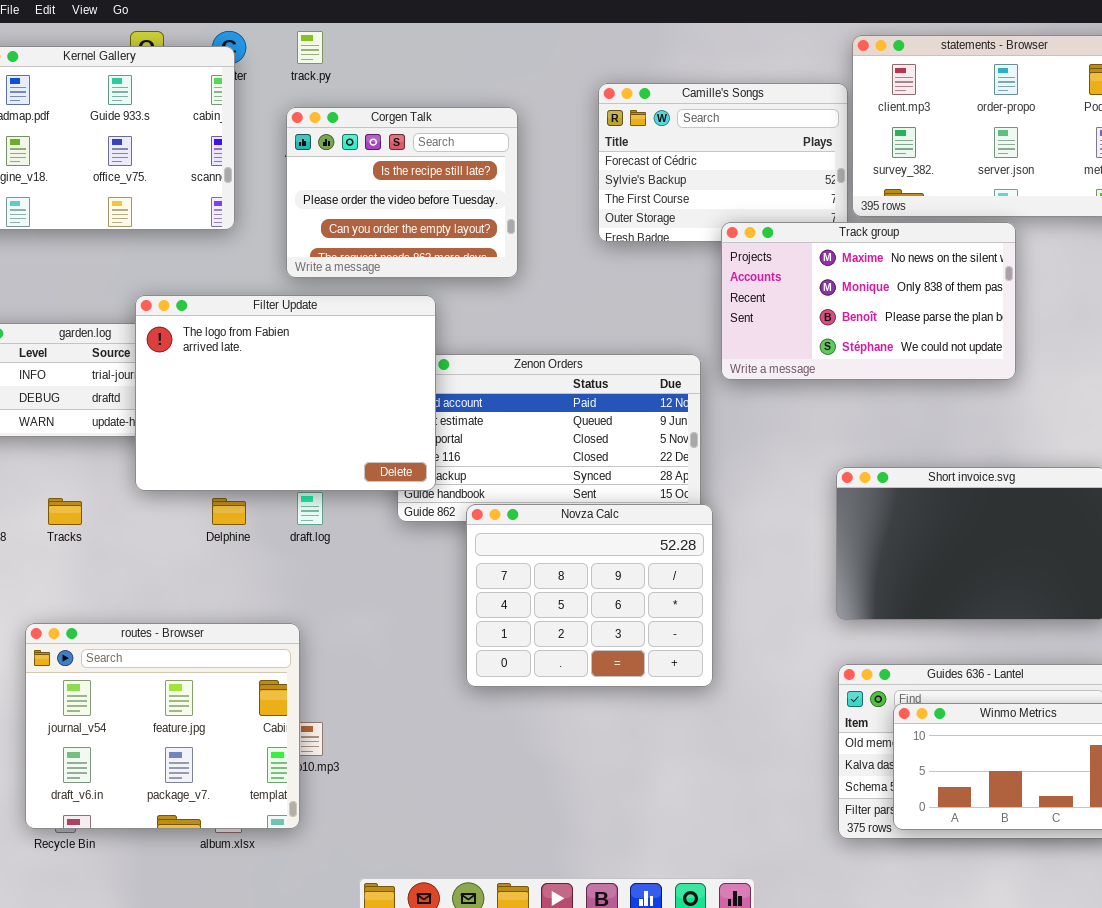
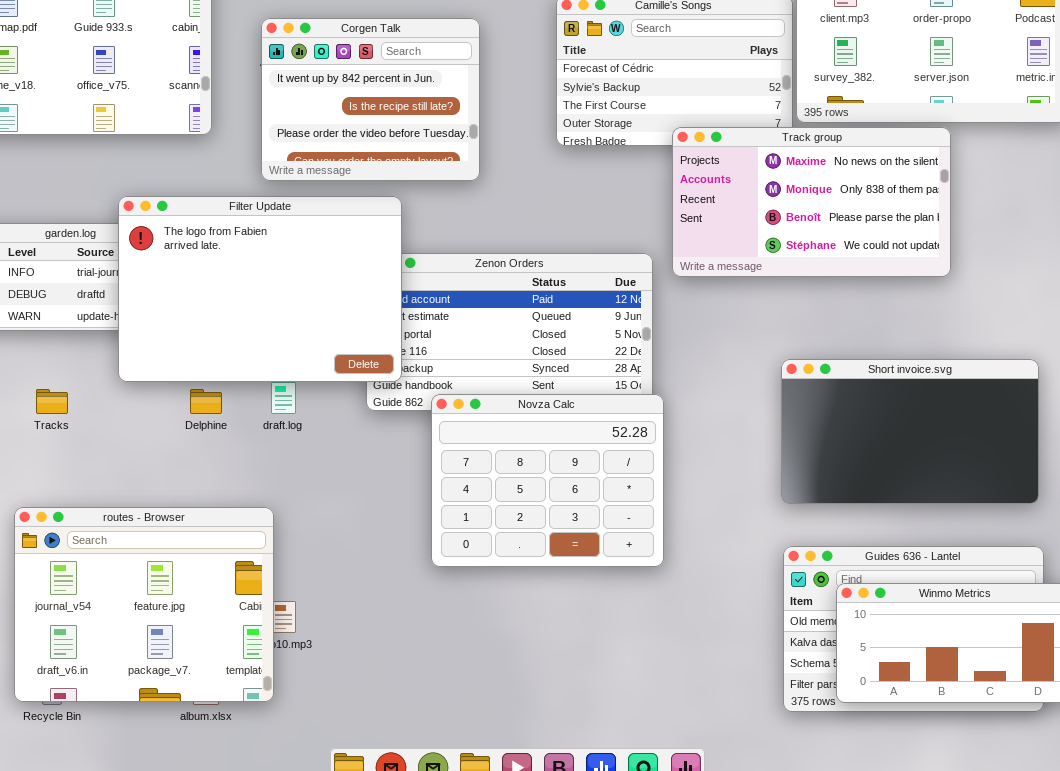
Corgen Talk: [286,107,518,278] -> [261,18,480,181], scrolled up 1 row

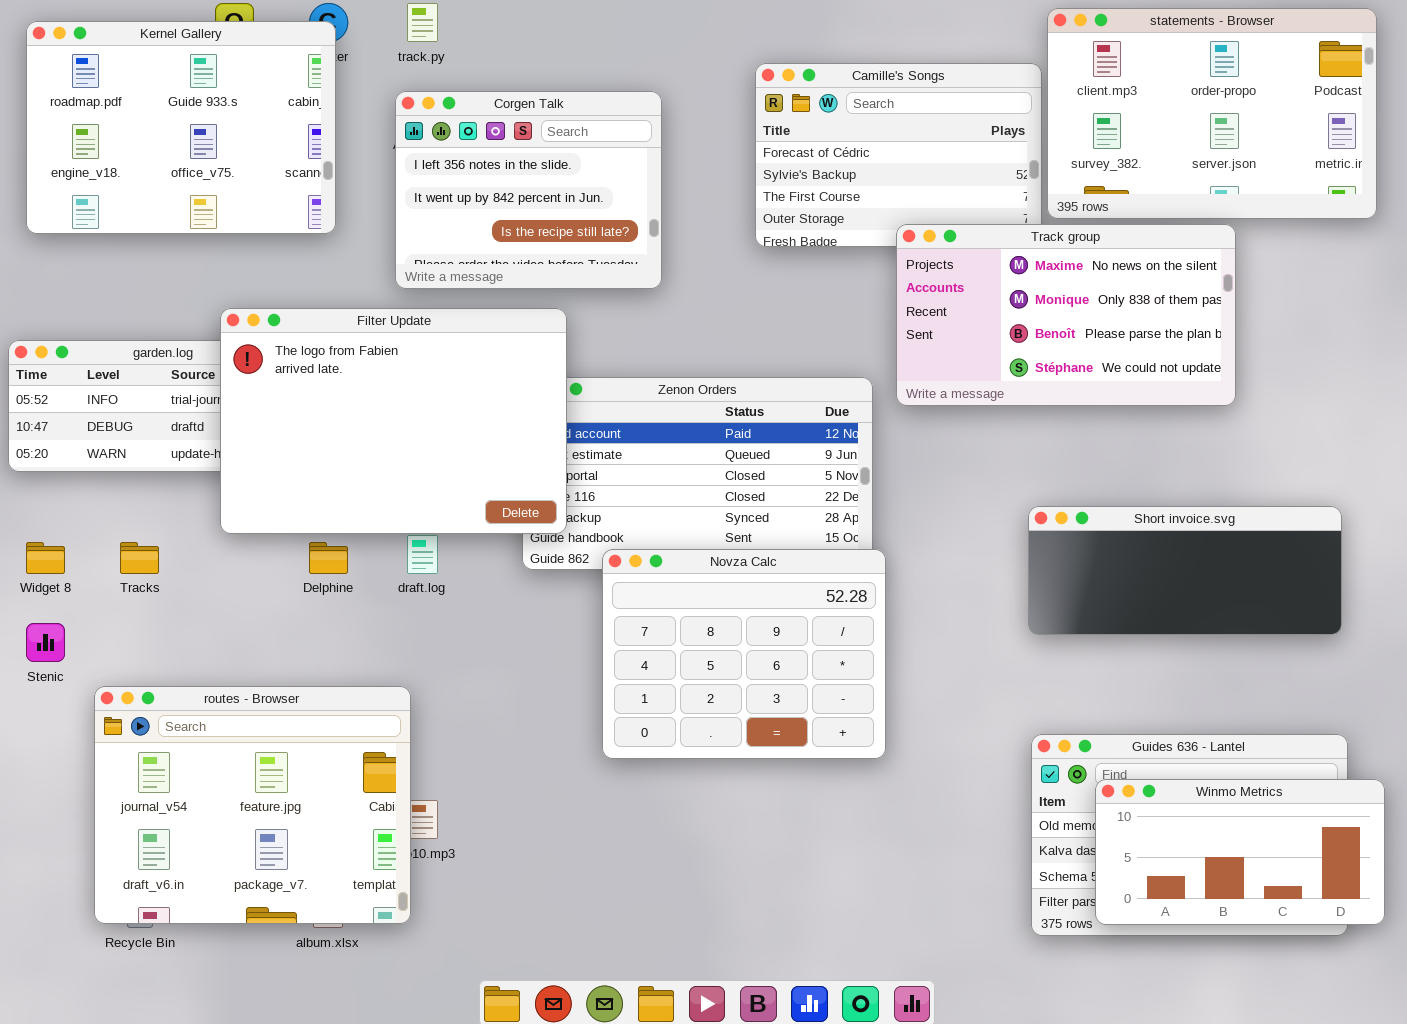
Corgen Talk: [261,18,480,181] -> [395,91,662,289], scrolled up 1 row
Short invoice.svg: [781,359,1039,504] -> [1028,506,1342,635], resized

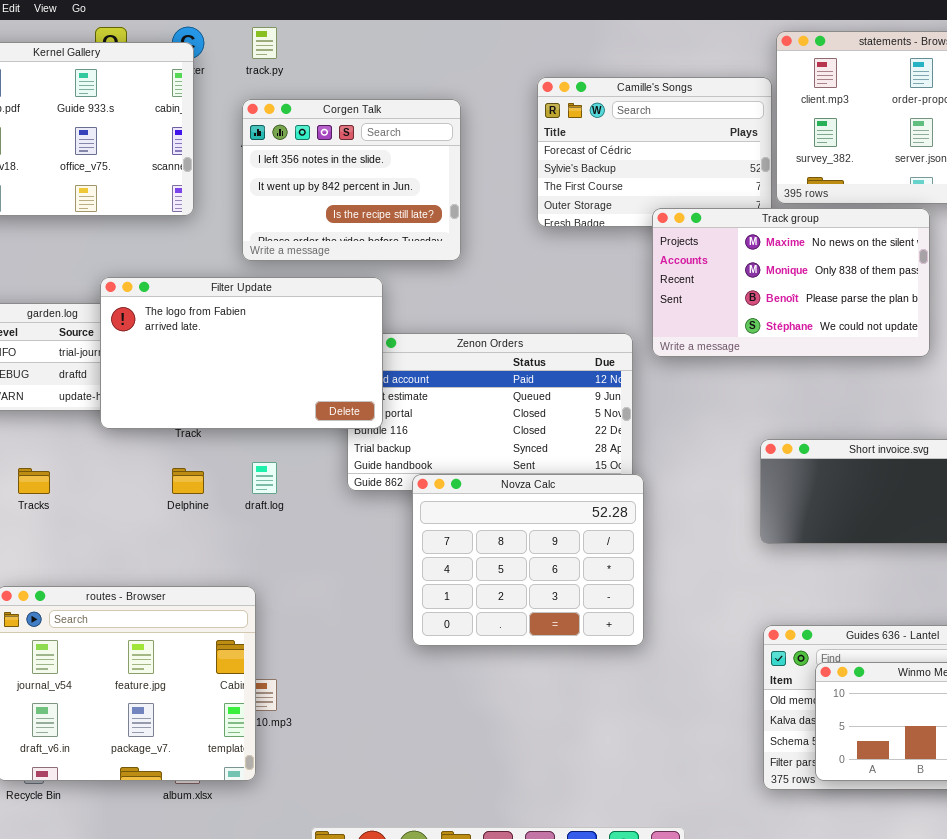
Filter Update: [220,308,567,534] -> [100,277,383,429], resized

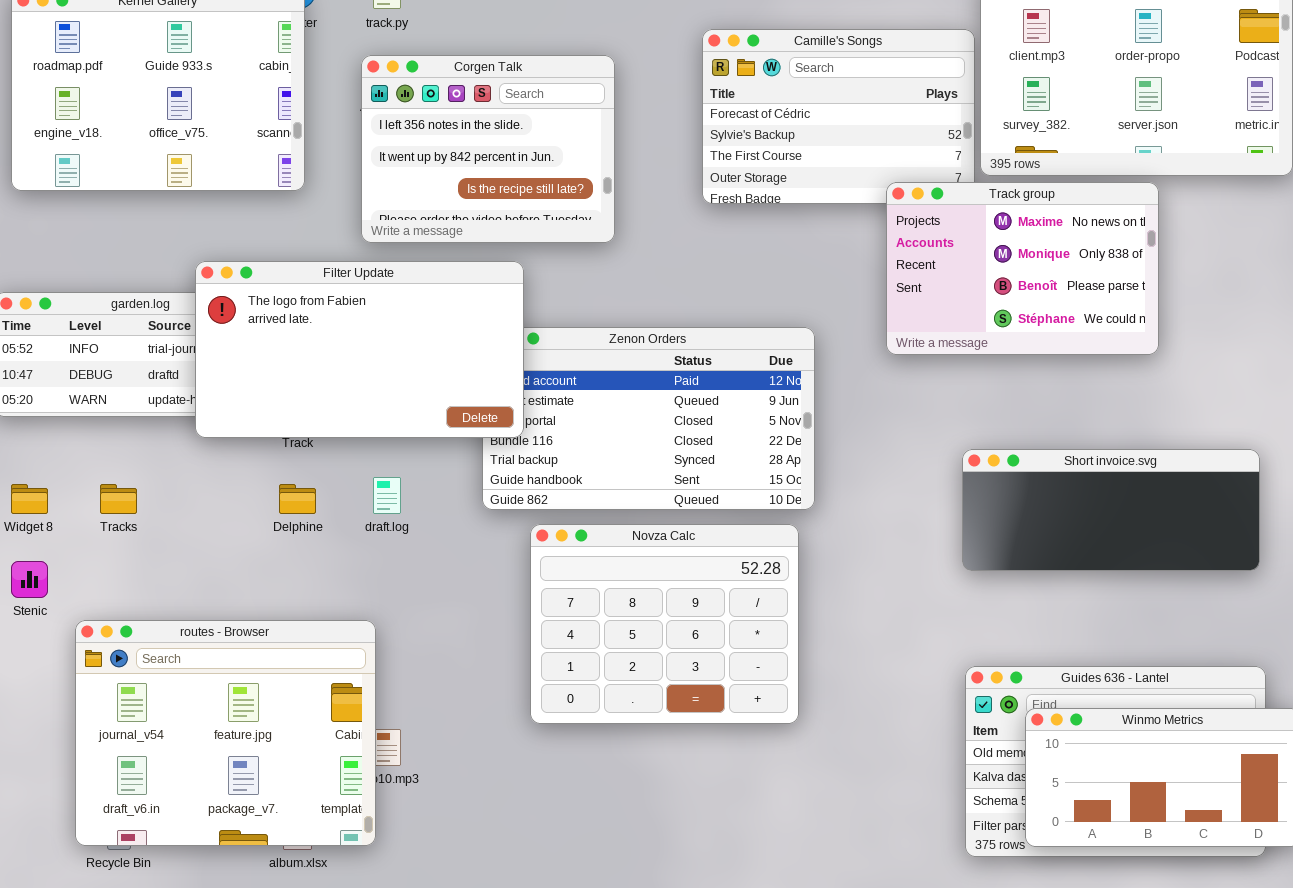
Track group: [652,208,930,357] -> [886,182,1159,355], resized
Novza Calc: [412,474,644,646] -> [530,524,799,724], moved

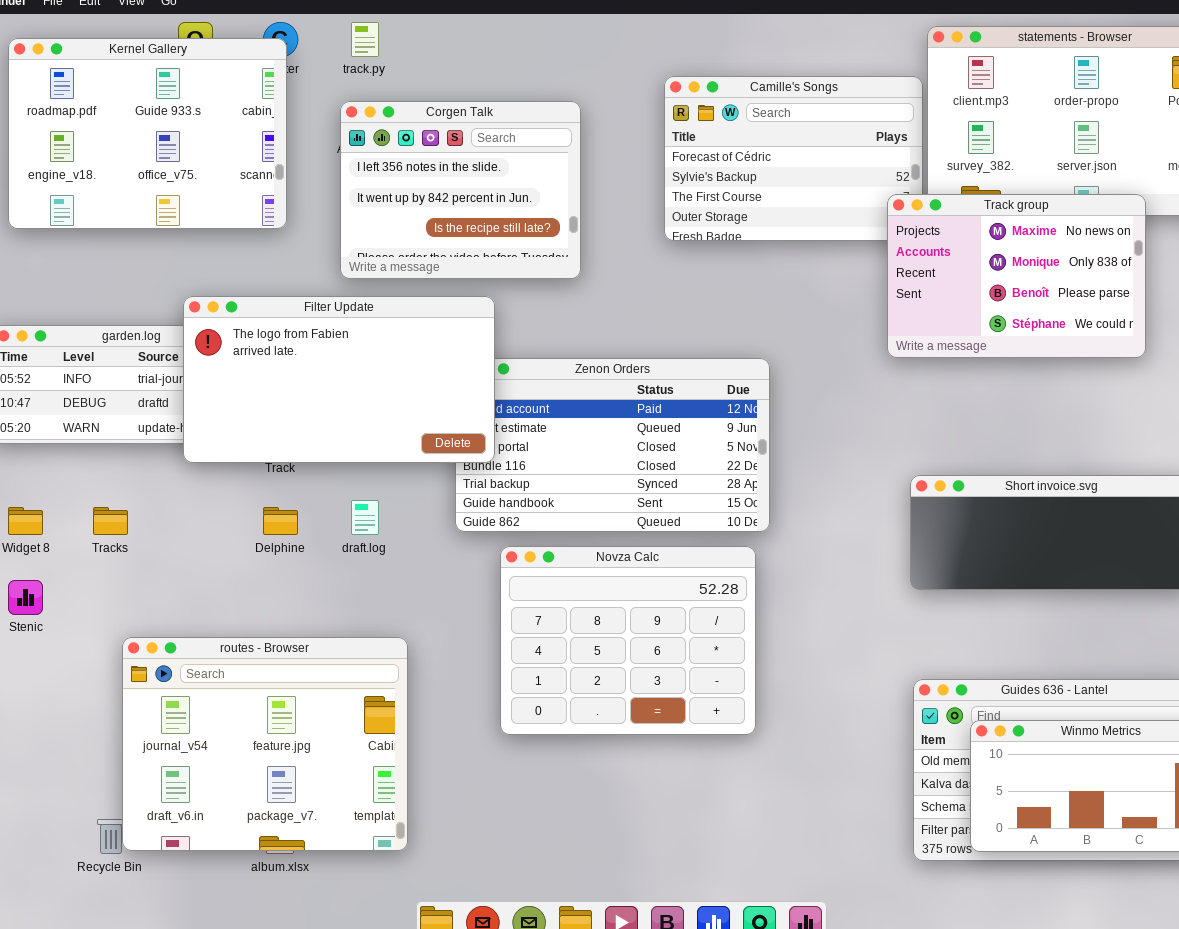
Track group: [886,182,1159,355] -> [887,194,1146,358], moved
routes - Browser: [75,620,376,846] -> [122,637,408,851], moved

